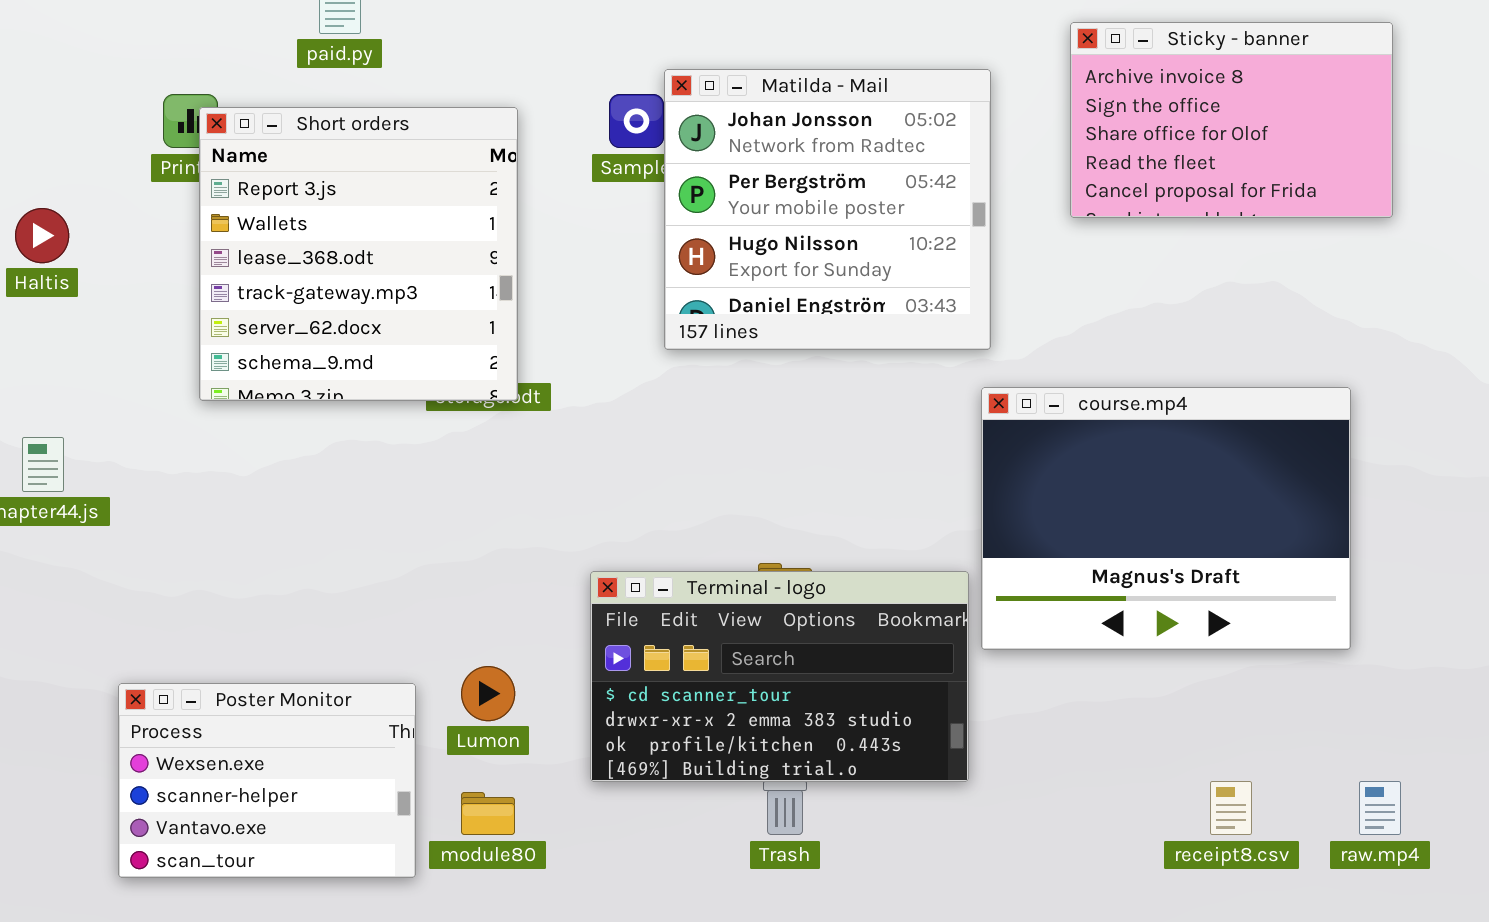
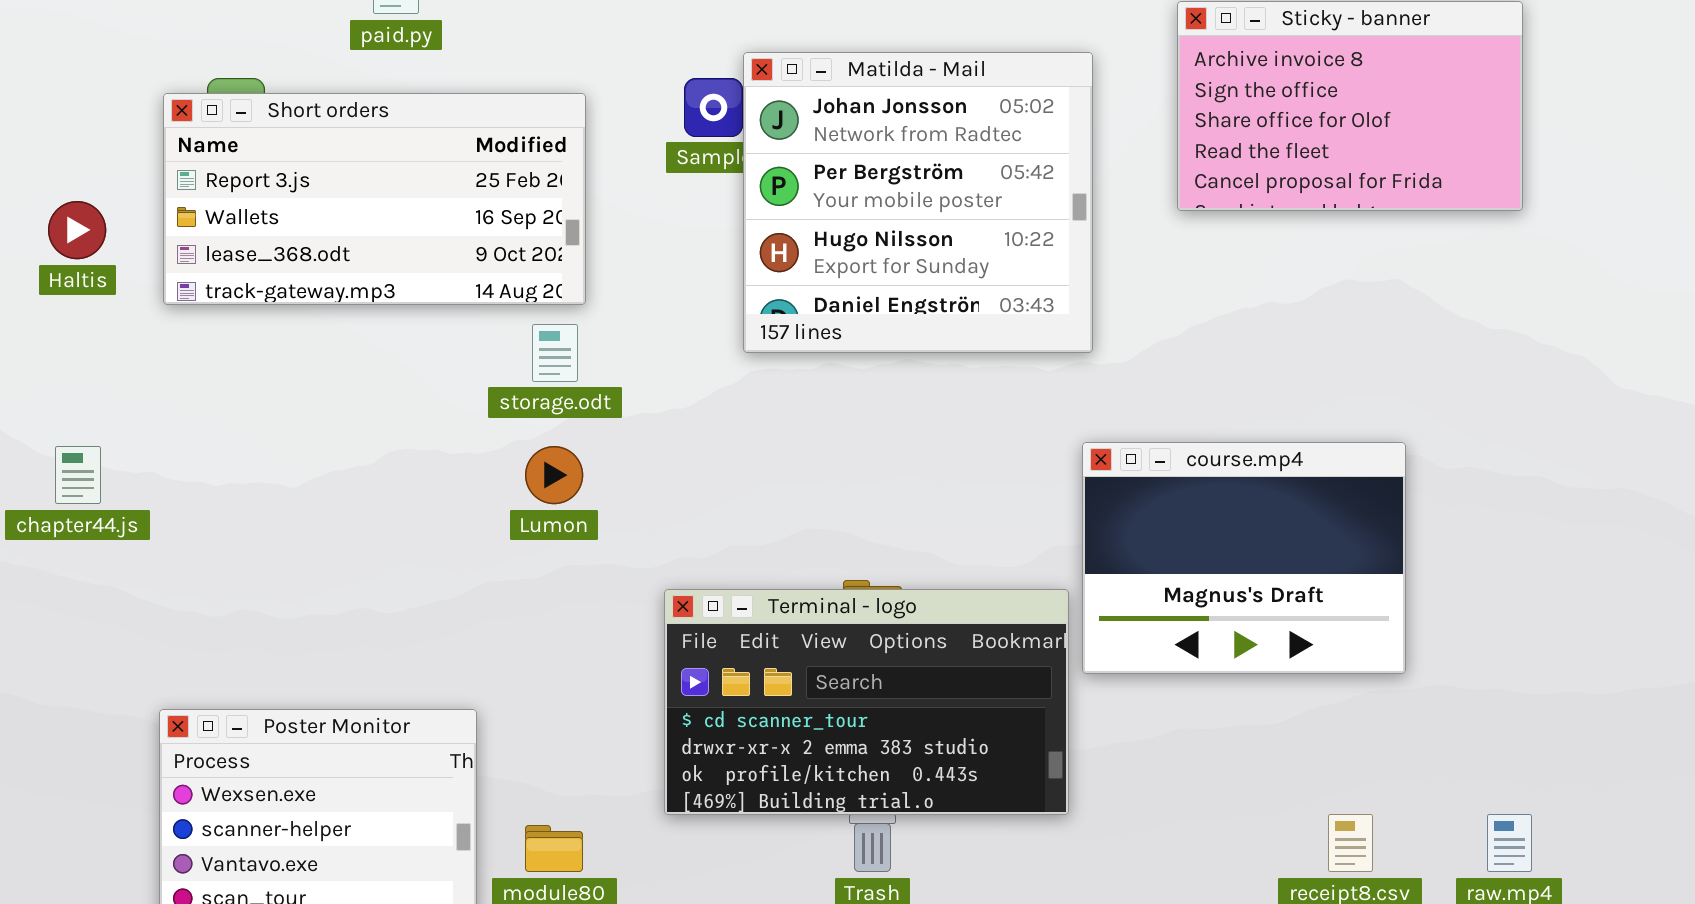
Short orders: [199,107,518,401] -> [163,93,586,305], resized
course.mp4: [981,387,1351,650] -> [1082,442,1406,674], resized
Lumon: [461,666,515,721] -> [525,446,583,504], moved

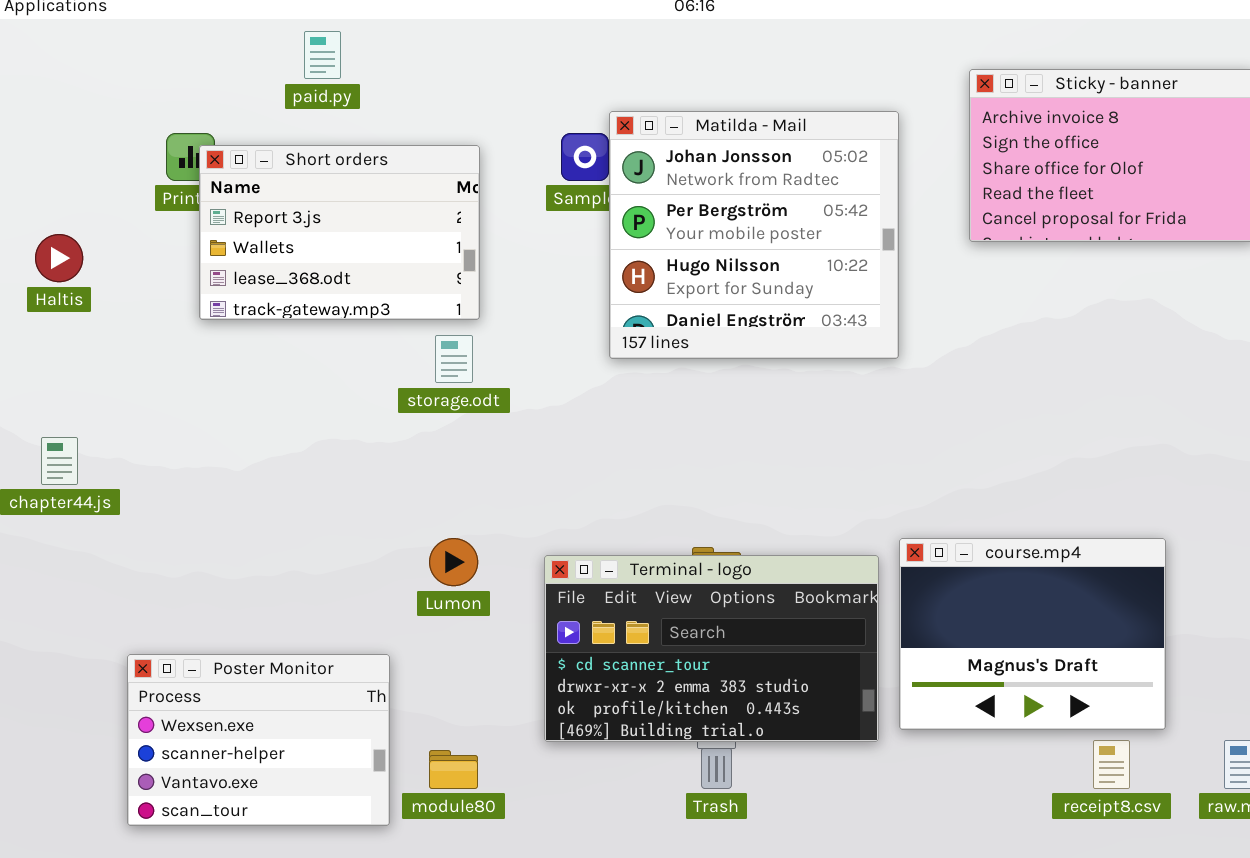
Short orders: [163,93,586,305] -> [199,145,480,320], resized
course.mp4: [1082,442,1406,674] -> [899,538,1166,730], moved
Lumon: [525,446,583,504] -> [429,538,478,586], moved

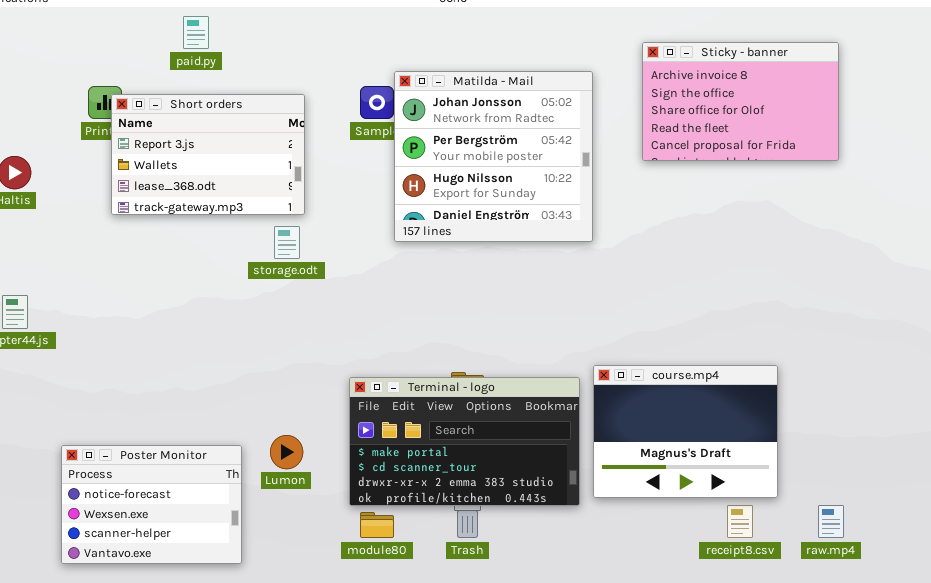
Lumon: [429,538,478,586] -> [270,435,303,469], moved
Terminal - logo: [544,555,879,742] -> [349,377,580,506], scrolled up 1 row
Poster Monitor: [127,654,390,826] -> [61,445,242,564], scrolled up 1 row
module80: [429,750,478,789] -> [360,512,394,538], moved

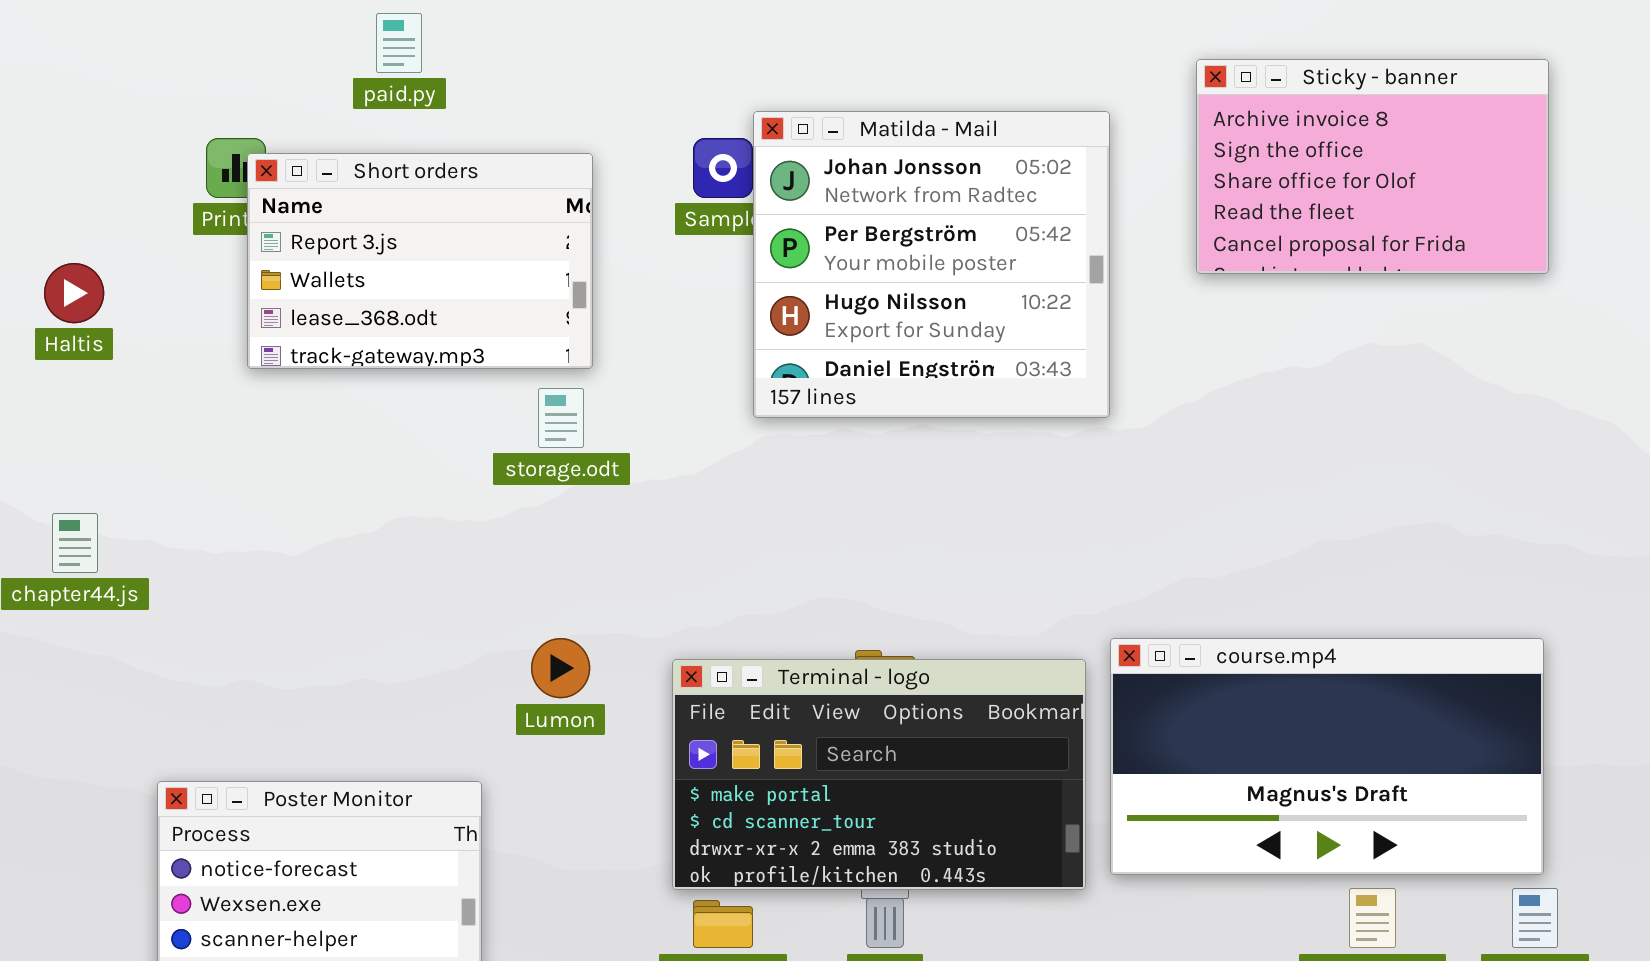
course.mp4: [593,365,778,498] -> [1110,638,1544,875], resized
Lumon: [270,435,303,469] -> [531,638,590,698], moved

